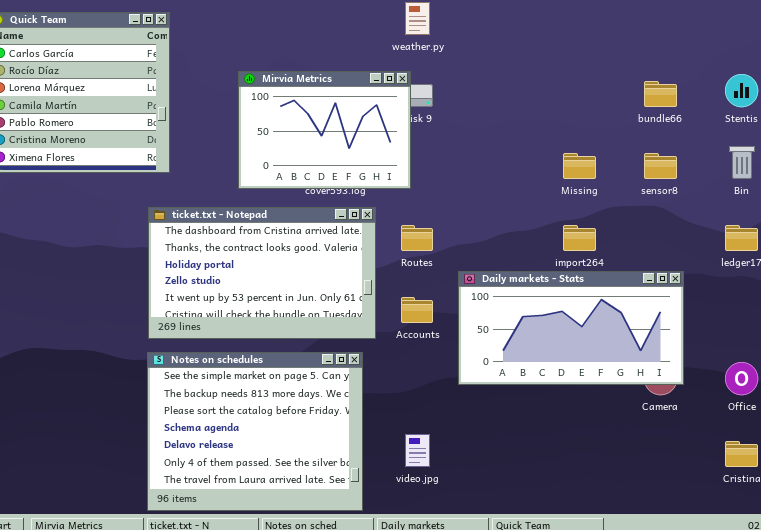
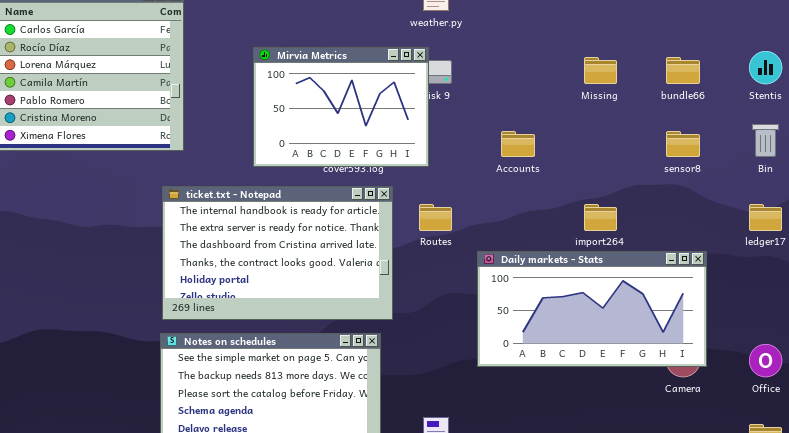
Missing: [563,153,596,179] -> [584,57,617,84], moved
ticket.txt - Notepad: [148,207,376,339] -> [162,186,393,320], scrolled up 2 rows
Accounts: [401,297,433,323] -> [501,131,535,157], moved

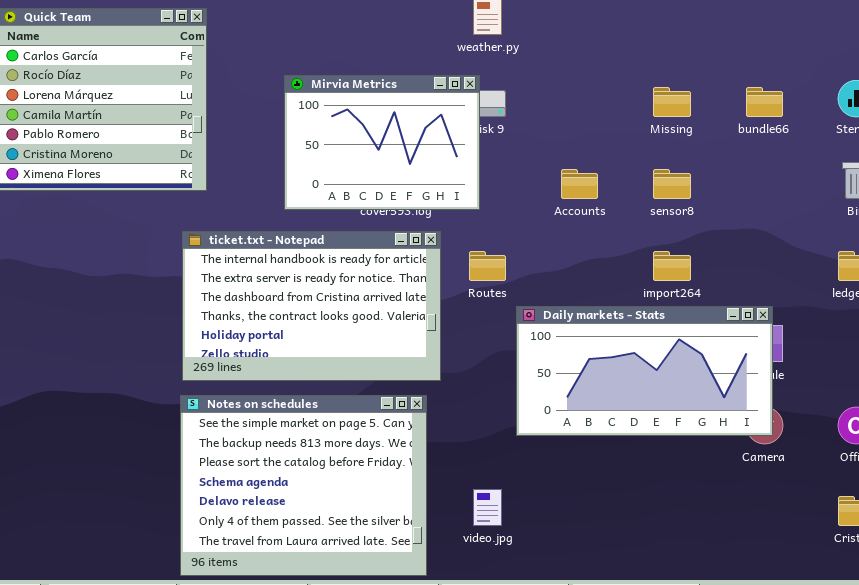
sensor8: [666,131,700,157] -> [653,169,691,199], moved
Daily markets - Stats: [477,251,707,367] -> [516,306,773,436], moved

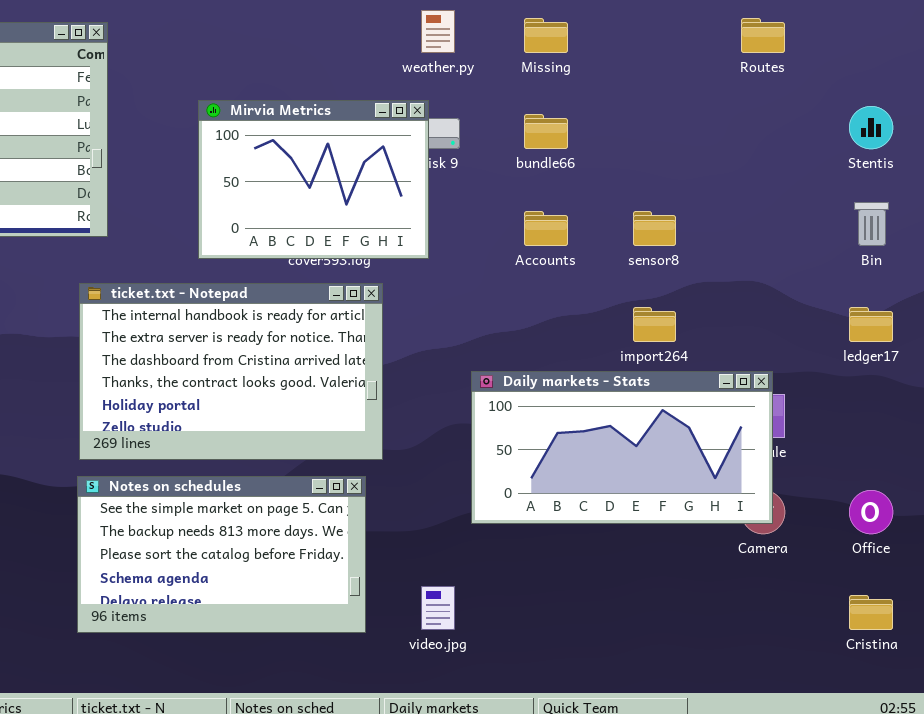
Missing: [653,87,691,117] -> [524,18,568,53], moved
bundle66: [746,87,783,117] -> [524,114,568,149], moved
Routes: [469,251,506,281] -> [741,18,785,53], moved
Notes on schedules: [180,395,427,576] -> [77,476,366,633], resized

